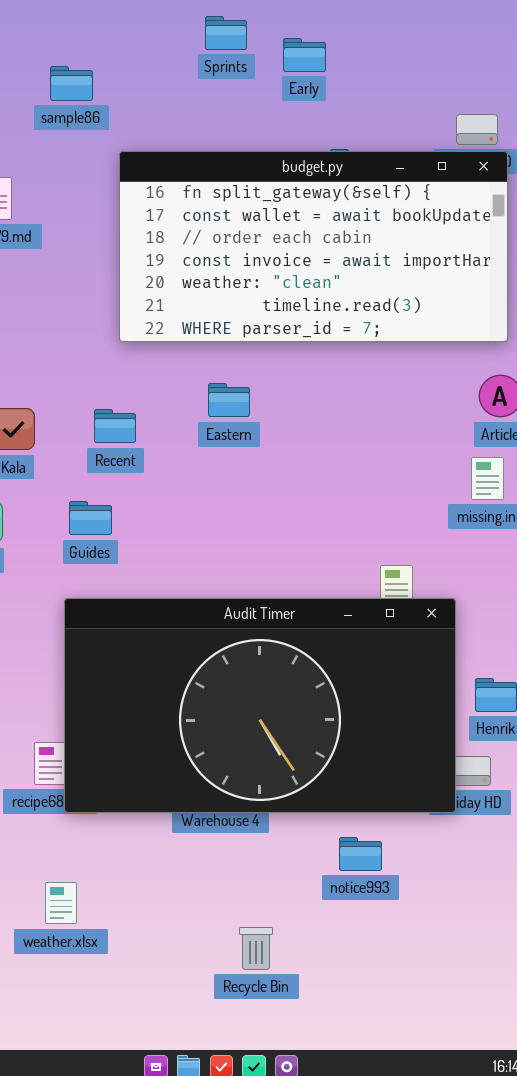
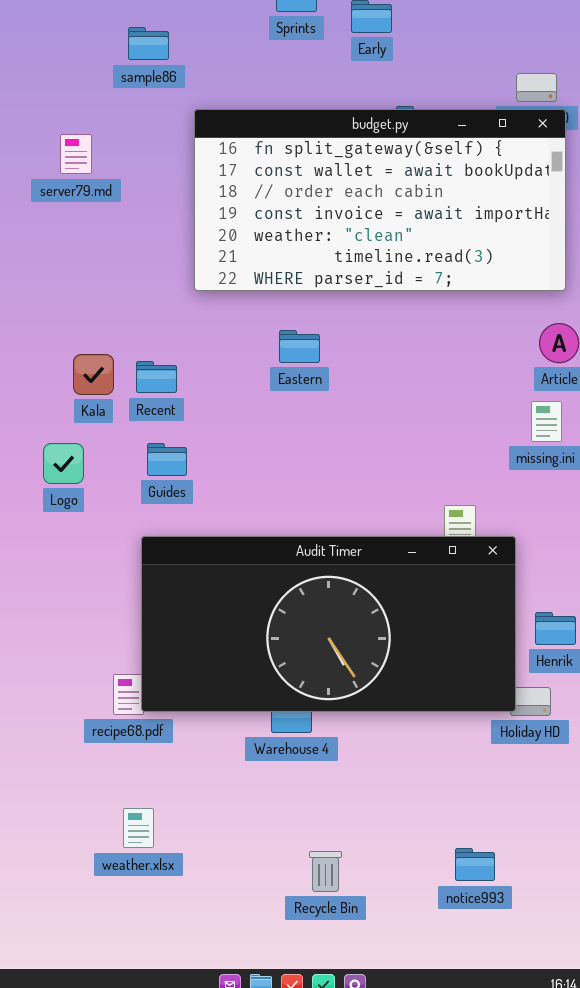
Recent: [94,409,136,443] -> [136,361,177,393], moved
Audit Timer: [64,598,456,813] -> [141,536,516,712], resized
notice993: [339,837,382,871] -> [455,848,495,881], moved

